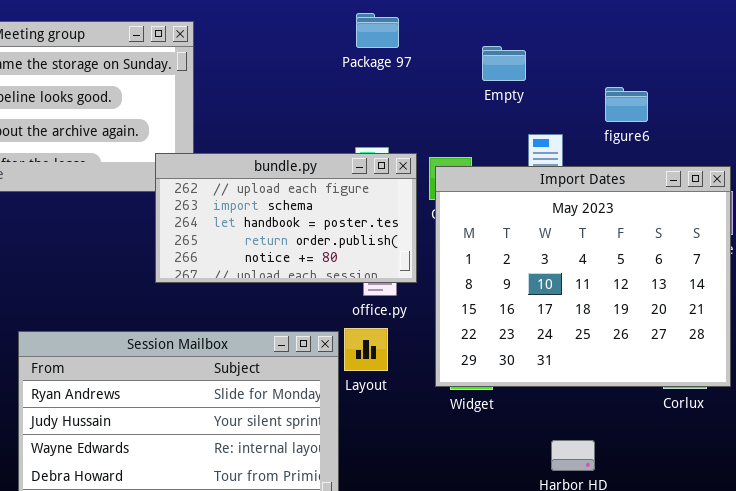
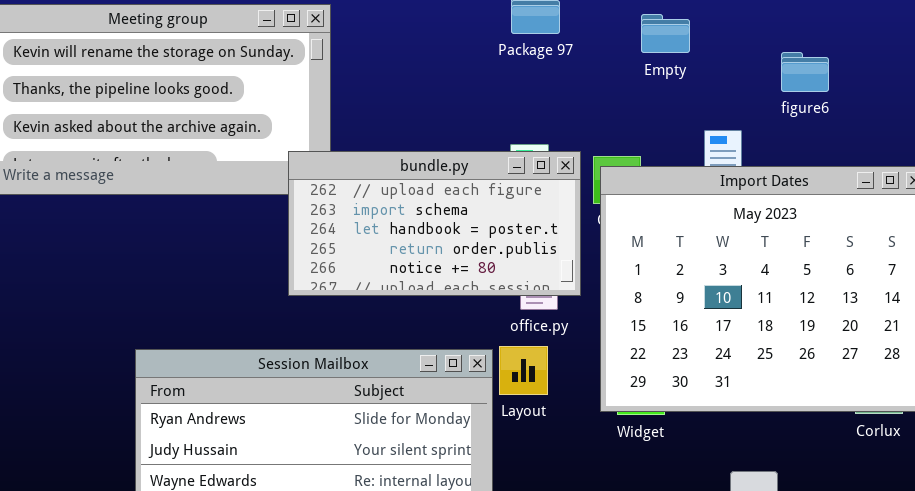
Empty: [482,46,526,81] -> [641,14,690,53], moved
figure6: [605,87,648,122] -> [781,52,829,92], moved

